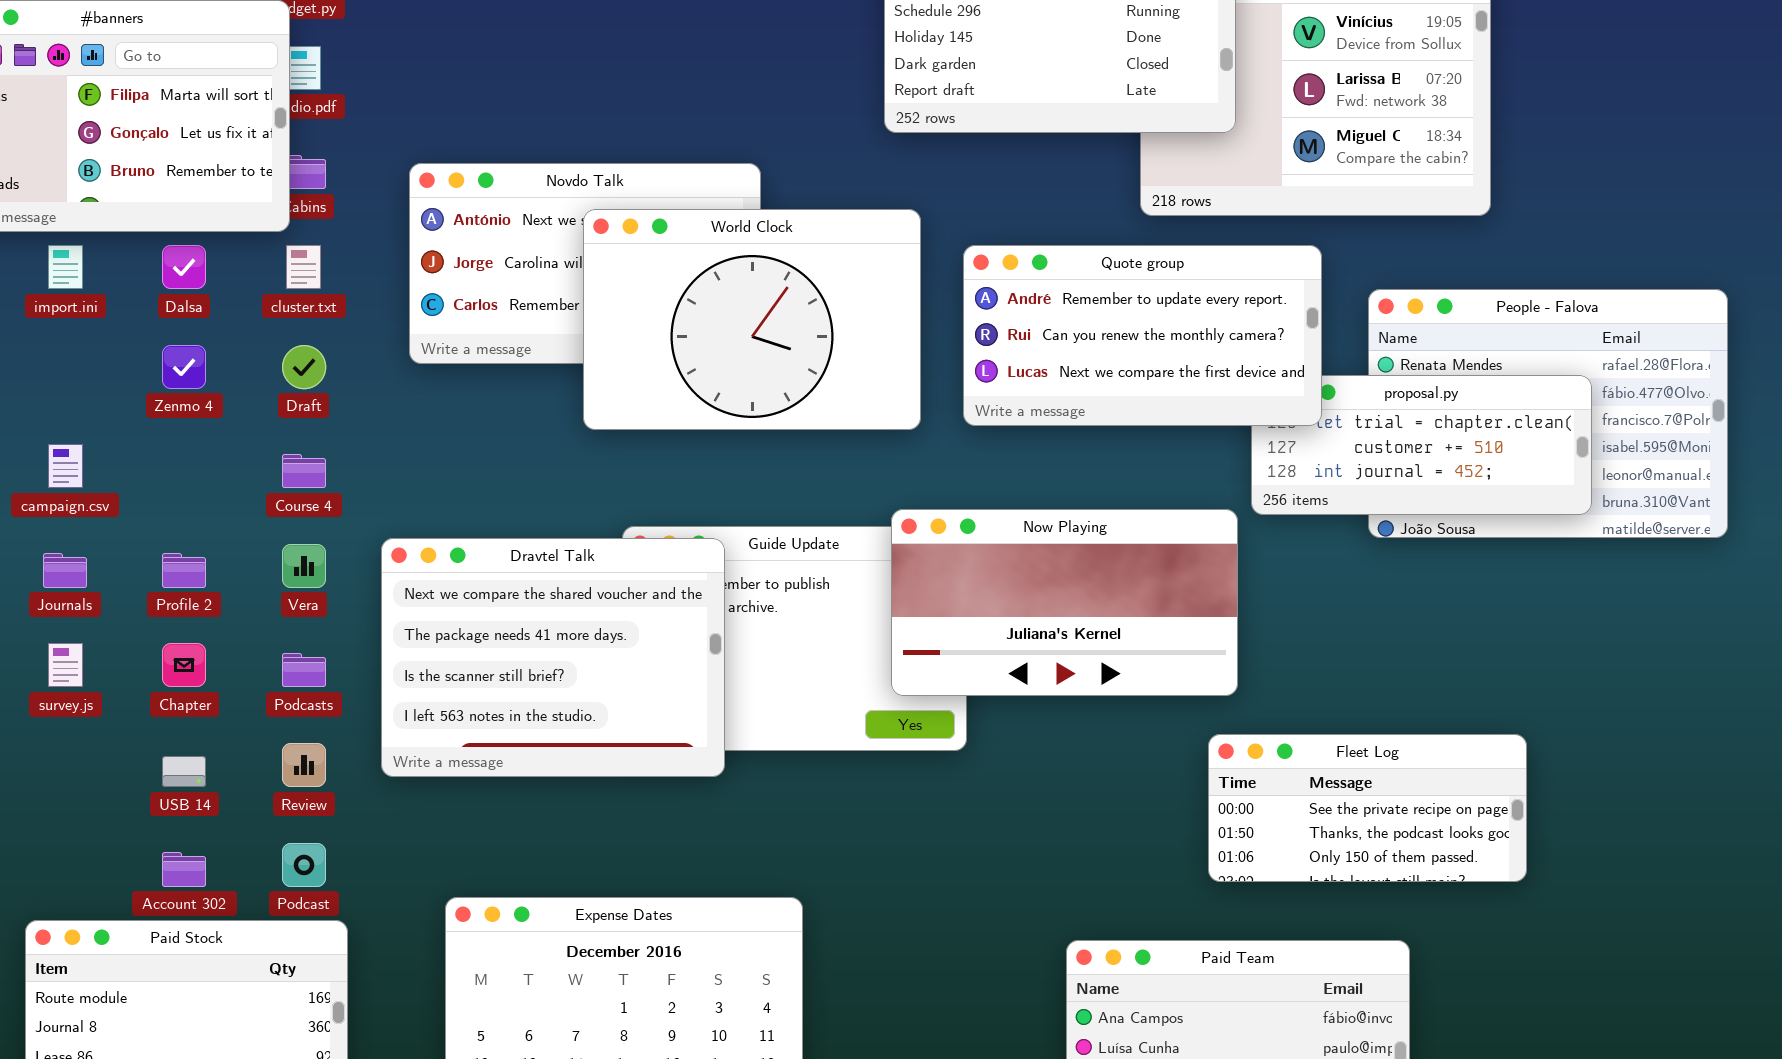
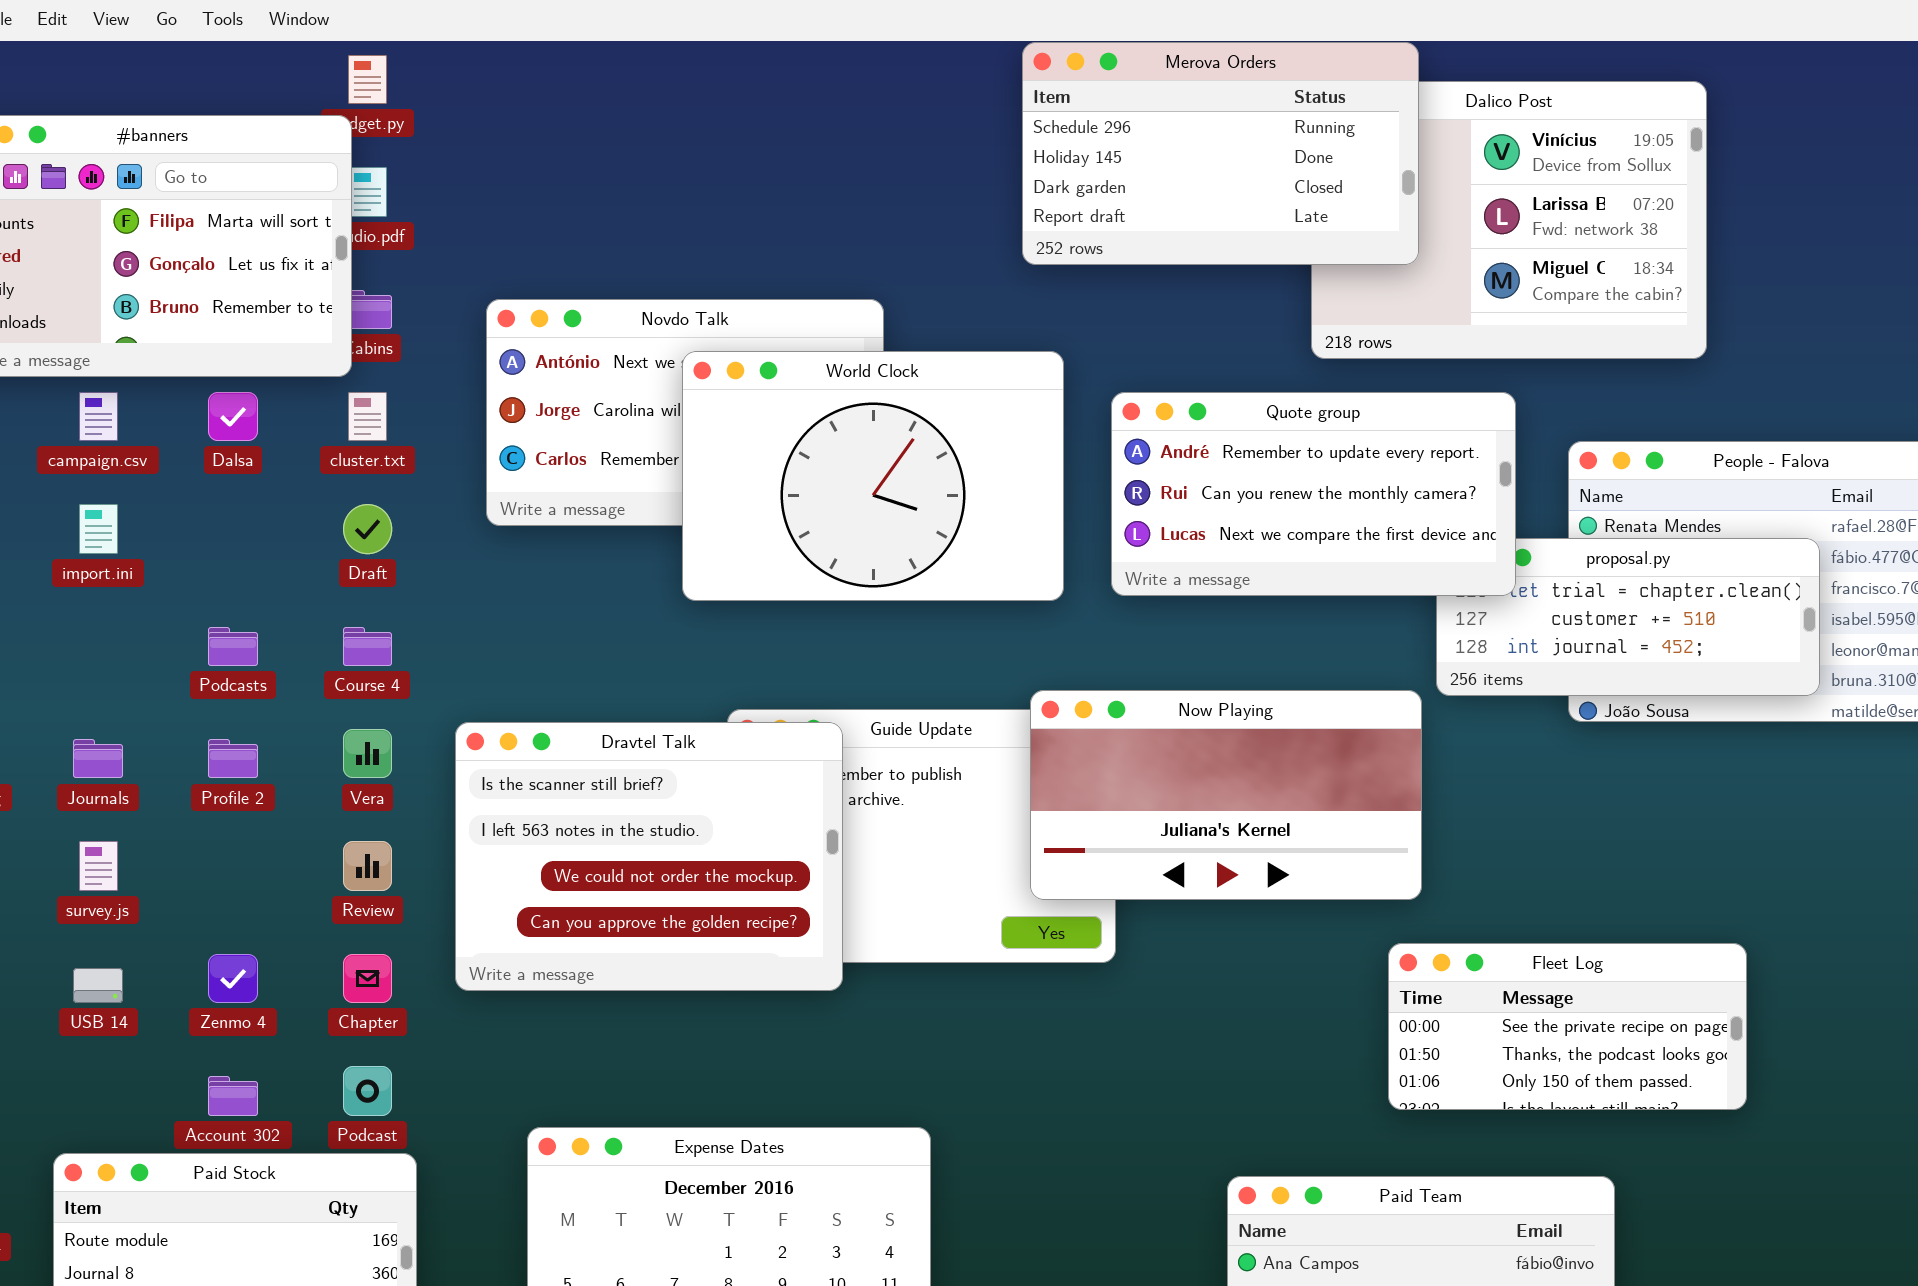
import.ini: [48,245,83,289] -> [79,504,118,554], moved
Zenmo 4: [162,345,206,389] -> [208,954,258,1003], moved
campaign.csv: [48,444,83,488] -> [79,392,118,441], moved
Dravtel Talk: [381,538,725,777] -> [455,722,843,991], scrolled down 2 rows
Chapter: [162,643,206,687] -> [343,954,392,1003], moved
Podcasts: [282,653,326,687] -> [208,627,258,666], moved
Review: [282,743,326,787] -> [343,841,392,891], moved
USB 14: [162,756,206,787] -> [73,968,123,1003], moved

